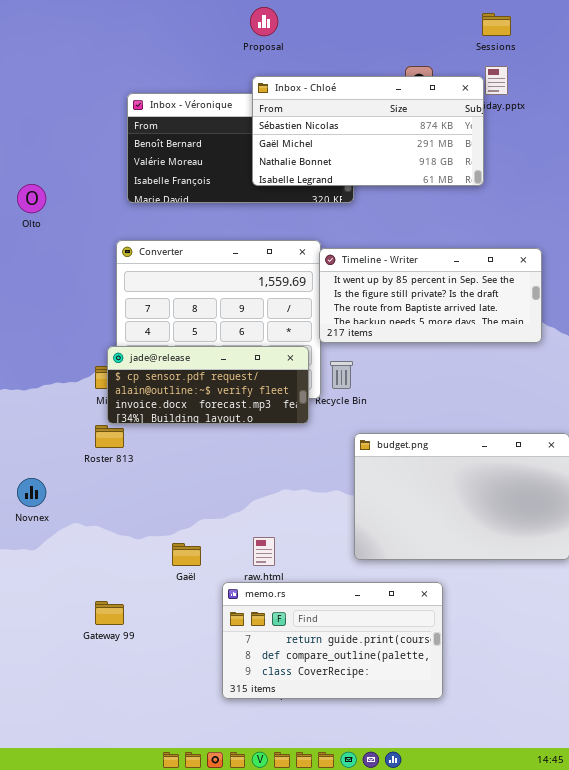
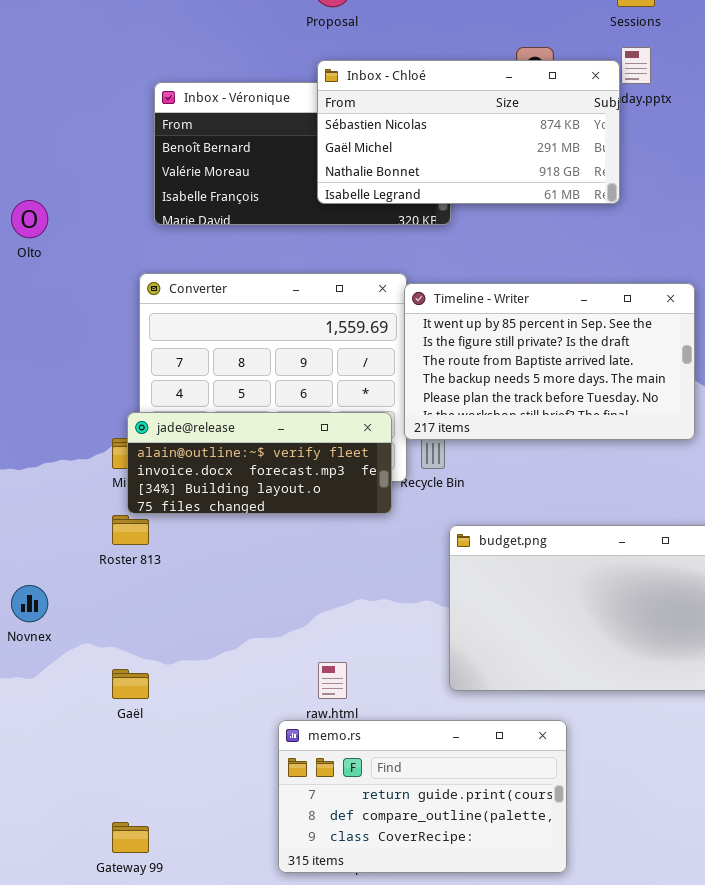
Timeline - Writer: [319,248,542,343] -> [404,283,695,440], resized
jade@release: [107,346,309,424] -> [127,412,392,514], scrolled down 1 row
Gaël: [172,543,201,566] -> [112,669,149,699], moved
Gateway 99: [95,601,124,625] -> [112,822,149,853], moved

